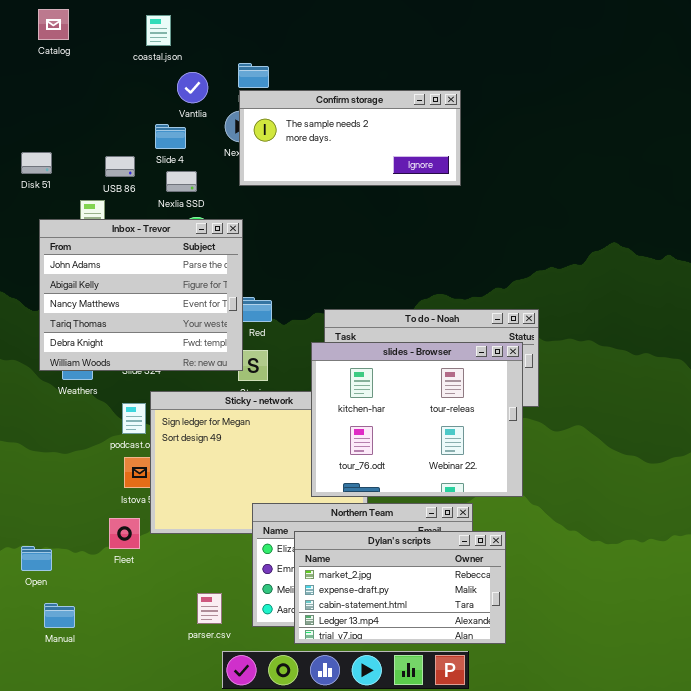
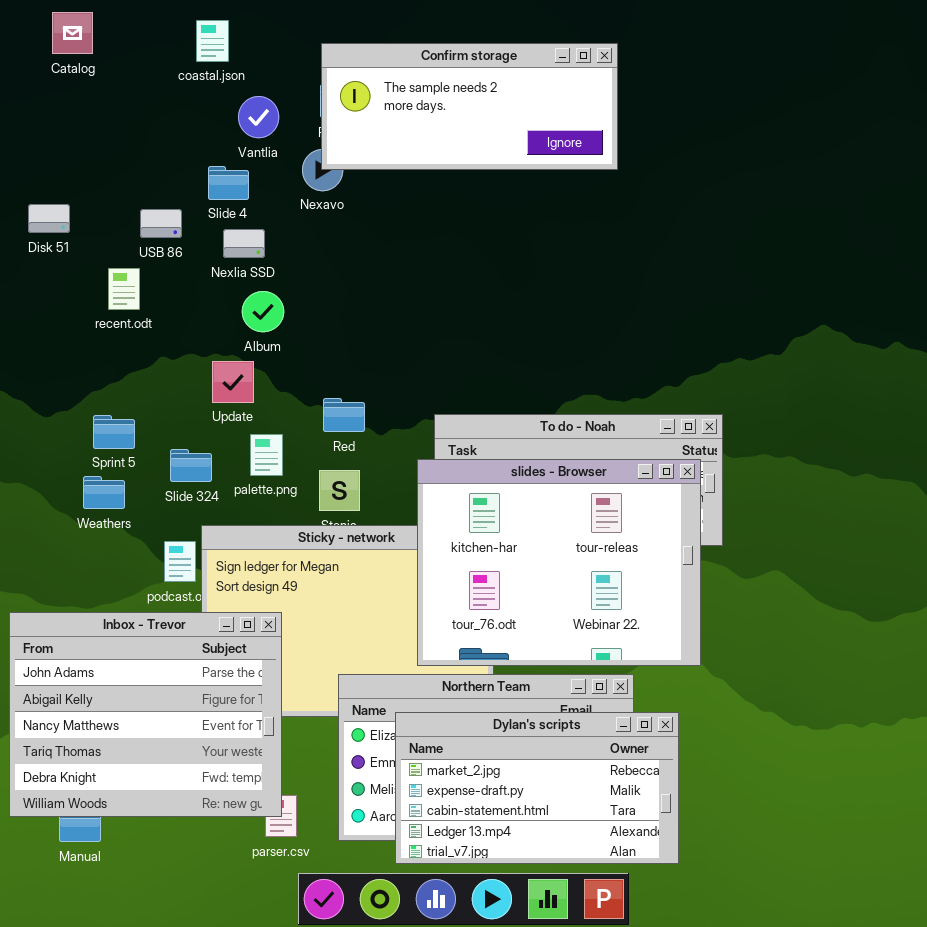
Confirm storage: [239,90,461,186] -> [321,43,618,170], moved
Inbox - Trevor: [39,219,243,371] -> [9,612,282,817], moved

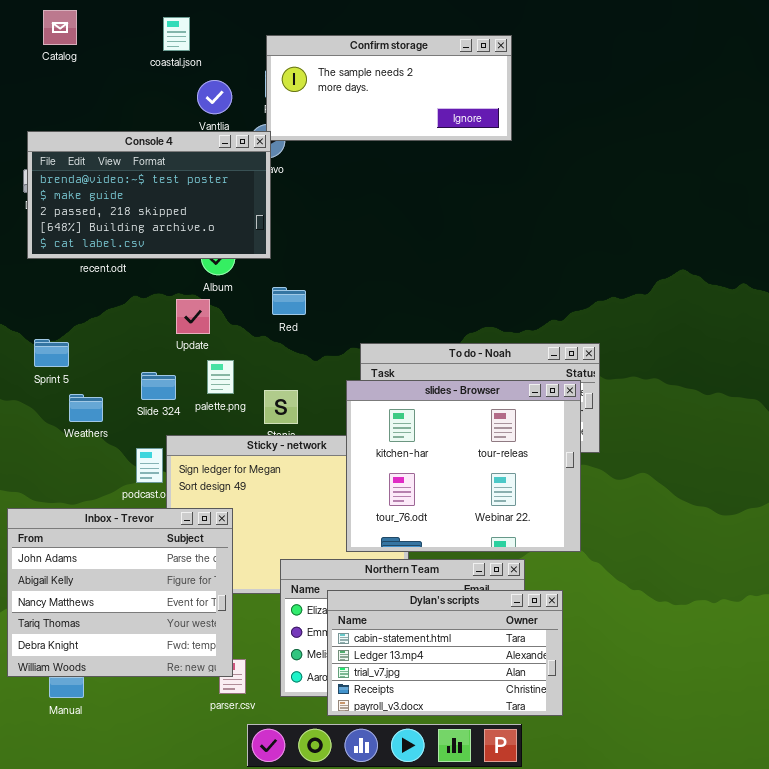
Console 4: none -> [27,131,271,259], opened
Red: [323,398,365,432] -> [272,287,306,315], moved
Sprint 5: [93,415,135,449] -> [34,339,69,367], moved
Dylan's scripts: [395,712,679,864] -> [327,590,563,716], scrolled down 2 rows

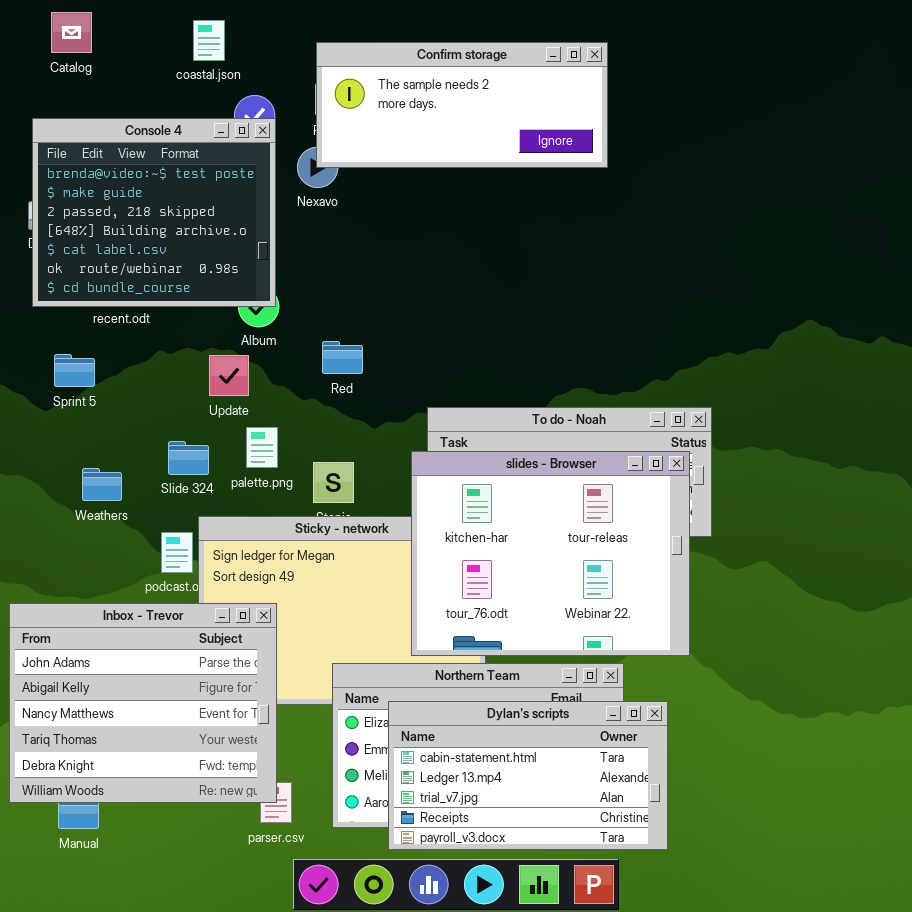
Console 4: [27,131,271,259] -> [32,118,276,307], resized
Sprint 5: [34,339,69,367] -> [54,354,95,387], moved

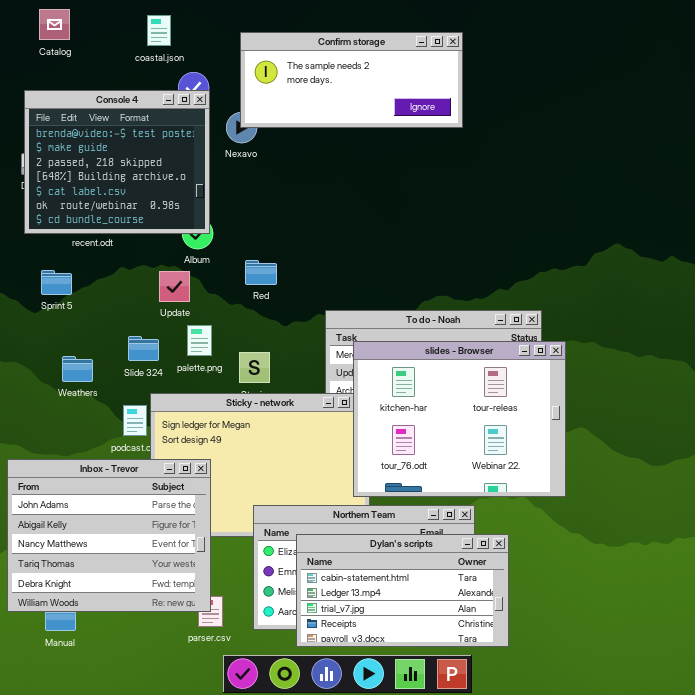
slides - Browser: [411,451,690,656] -> [353,341,566,497], moved

